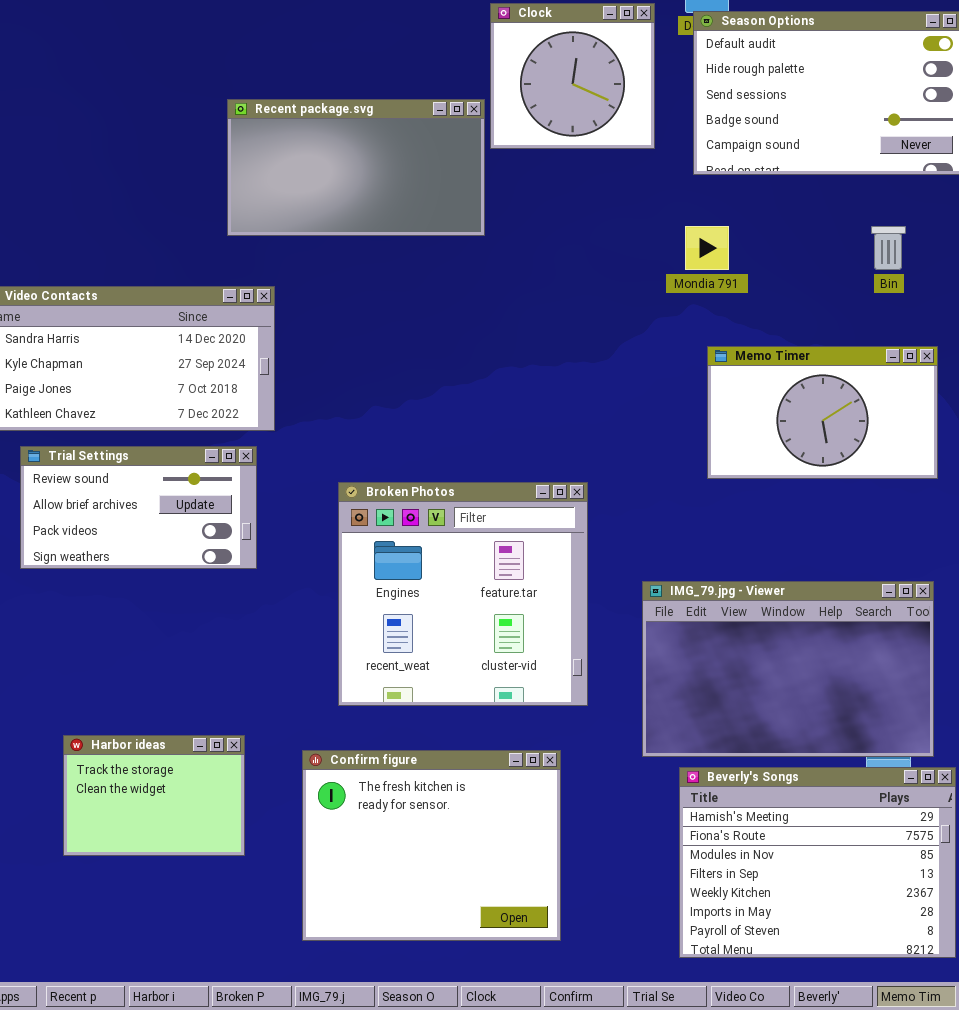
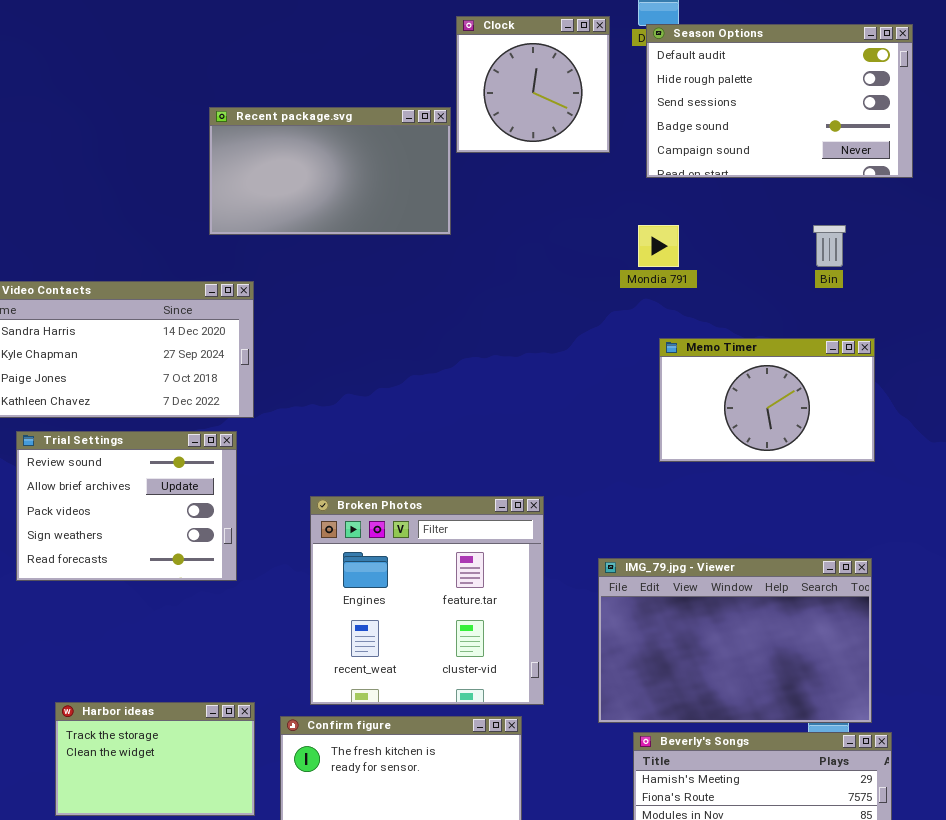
Trial Settings: [20,446,257,569] -> [16,431,237,581], resized
Broken Photos: [338,482,588,706] -> [310,496,544,705], moved
Harbor ideas: [63,735,245,856] -> [55,702,255,816], resized

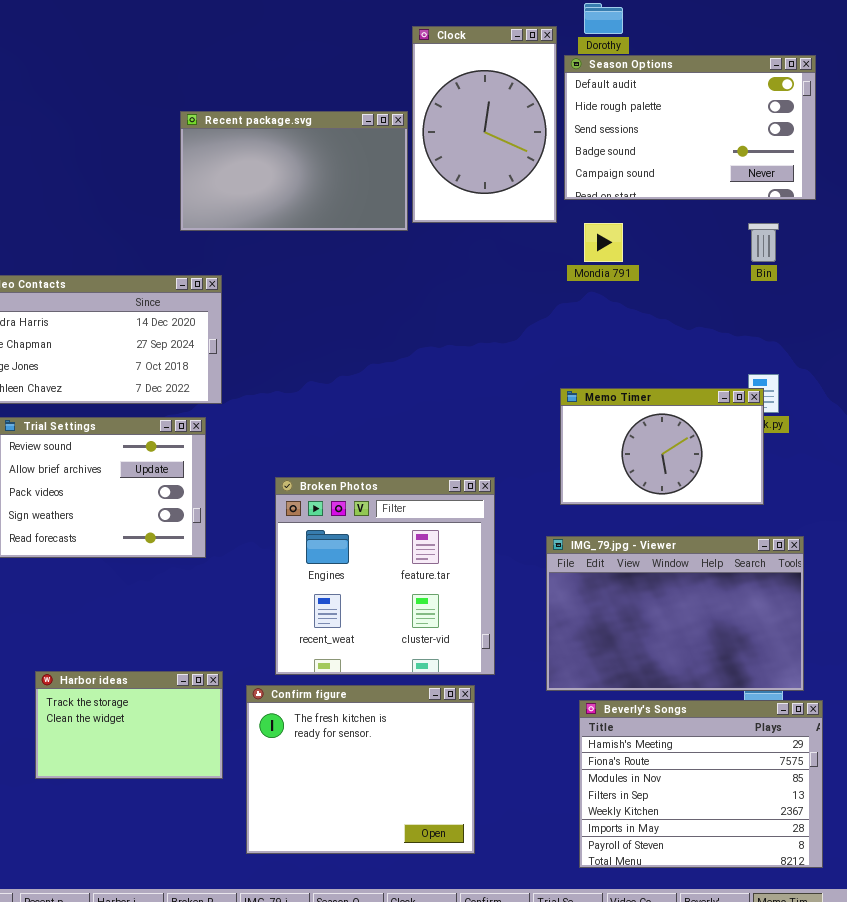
Clock: [456,16,610,153] -> [412,26,557,223], resized
Season Options: [646,24,913,178] -> [564,55,816,200], moved
Memo Timer: [659,338,875,462] -> [560,388,764,505], moved

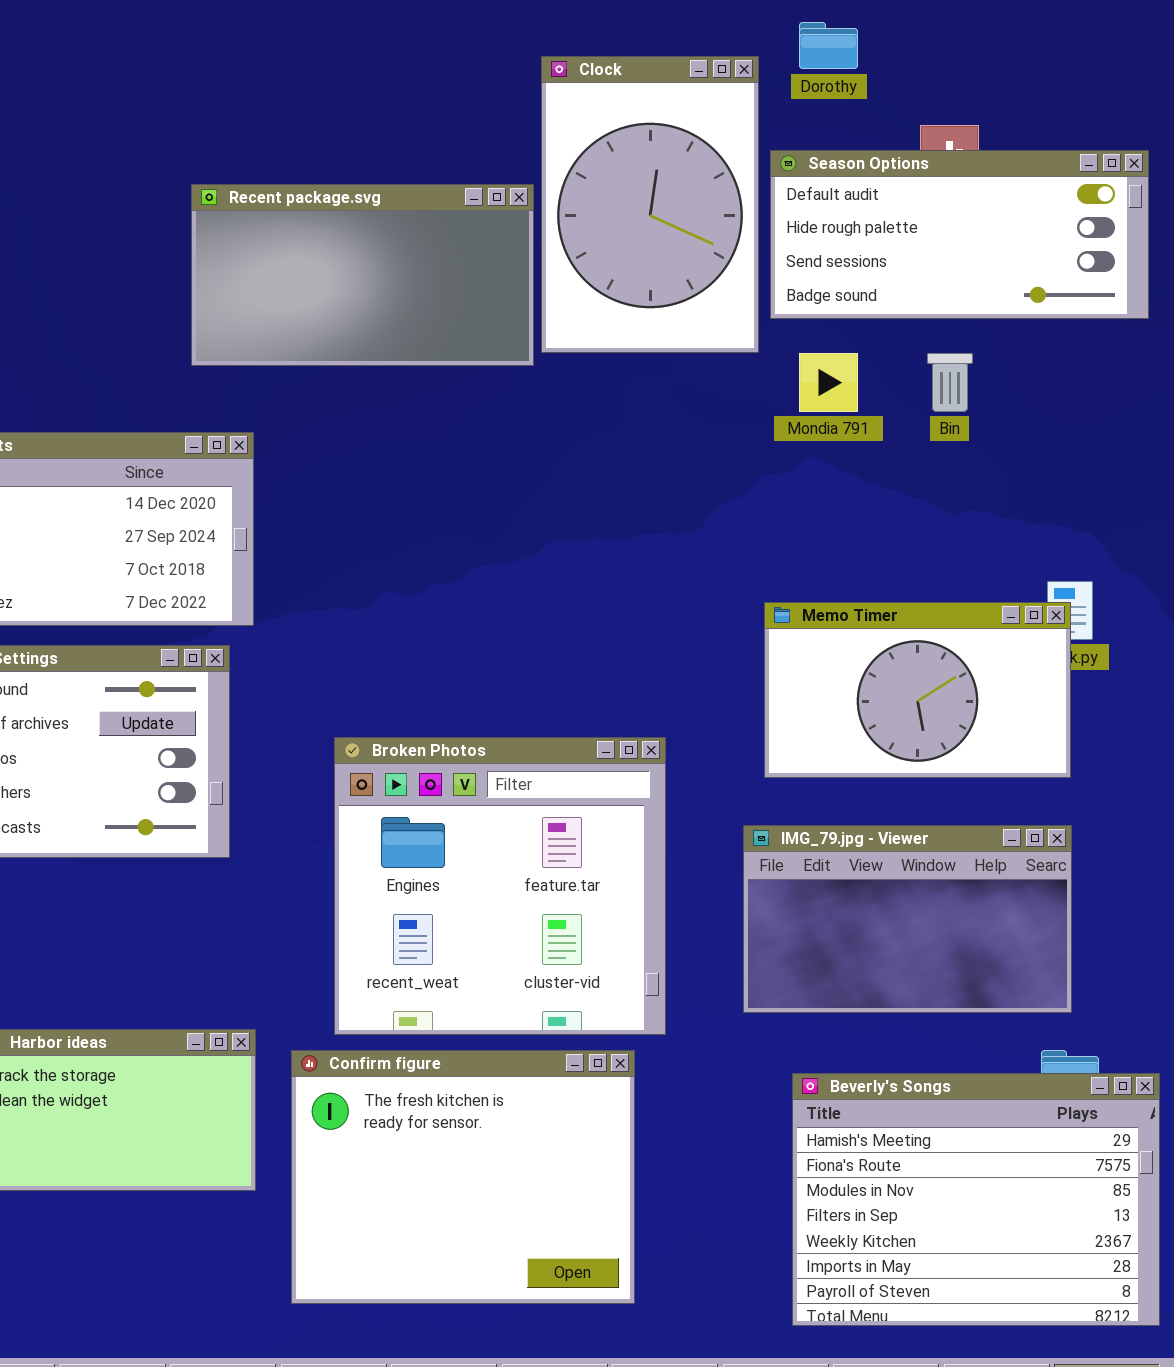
Season Options: [564,55,816,200] -> [770,150,1149,319], resized
Bin: [748,223,779,262] -> [927,353,973,412], moved
IMG_79.jpg - Viewer: [546,536,804,691] -> [743,825,1072,1013], resized

